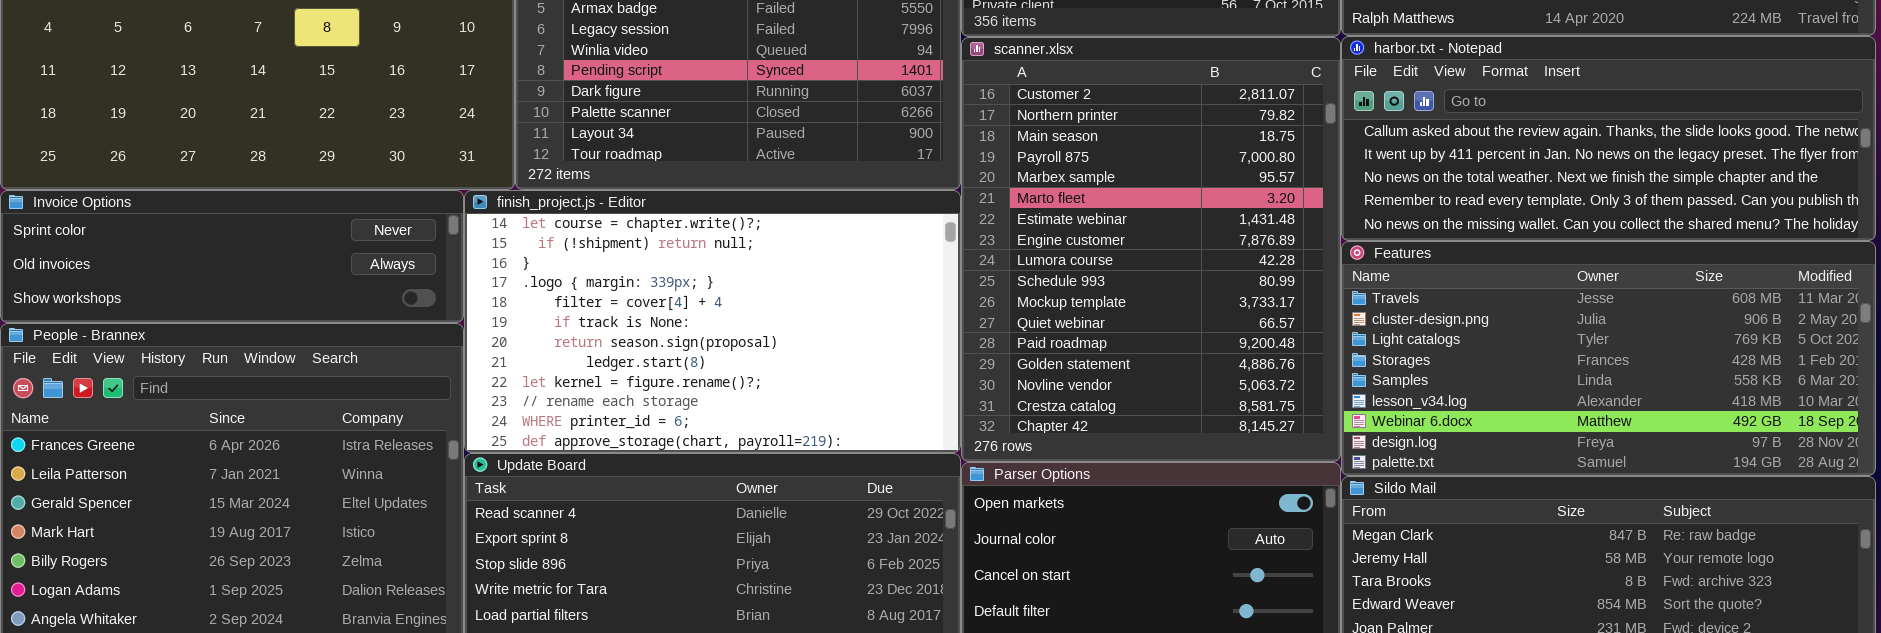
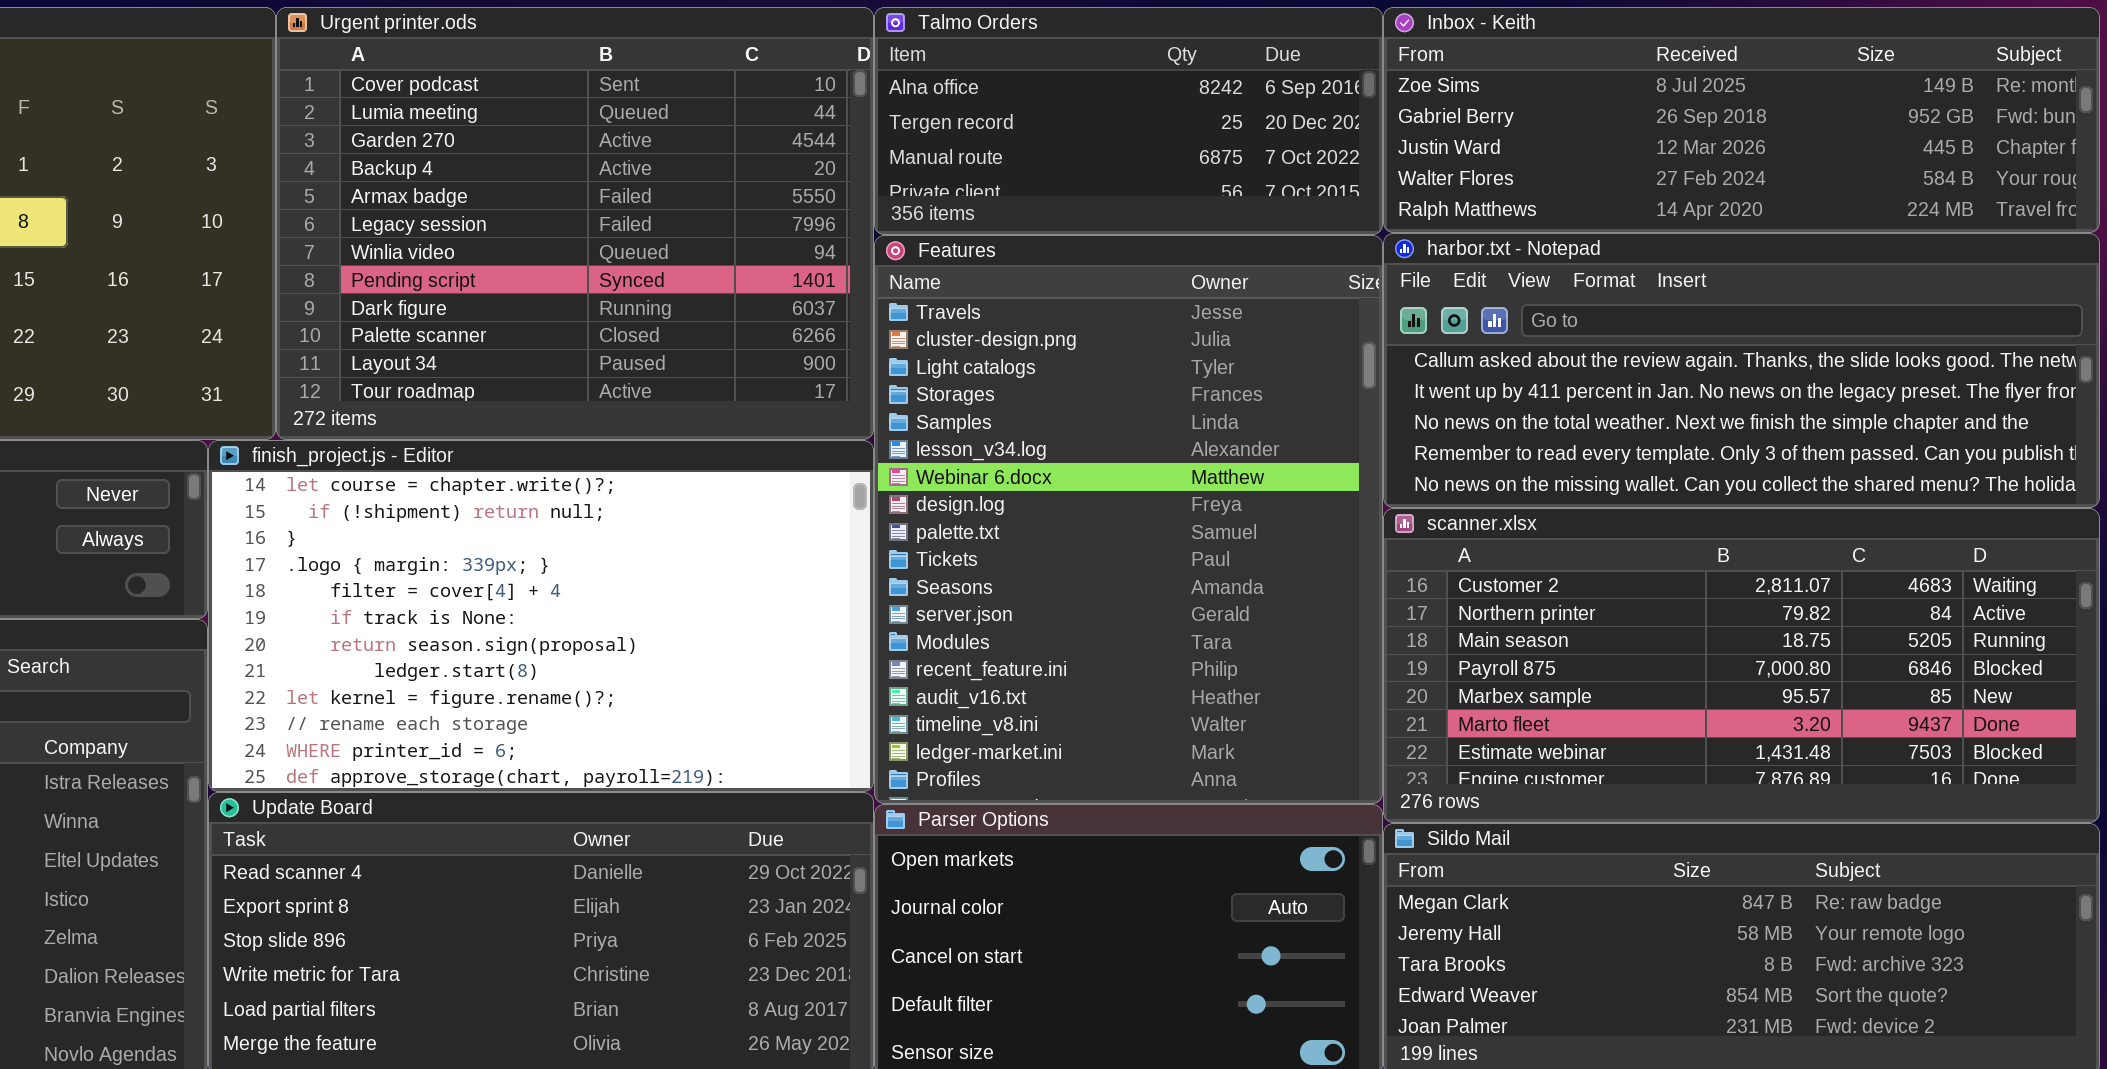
scanner.xlsx: [961,37,1341,462] -> [1383,508,2100,823], moved, resized
Features: [1341,241,1876,476] -> [874,235,1383,804], moved, resized

